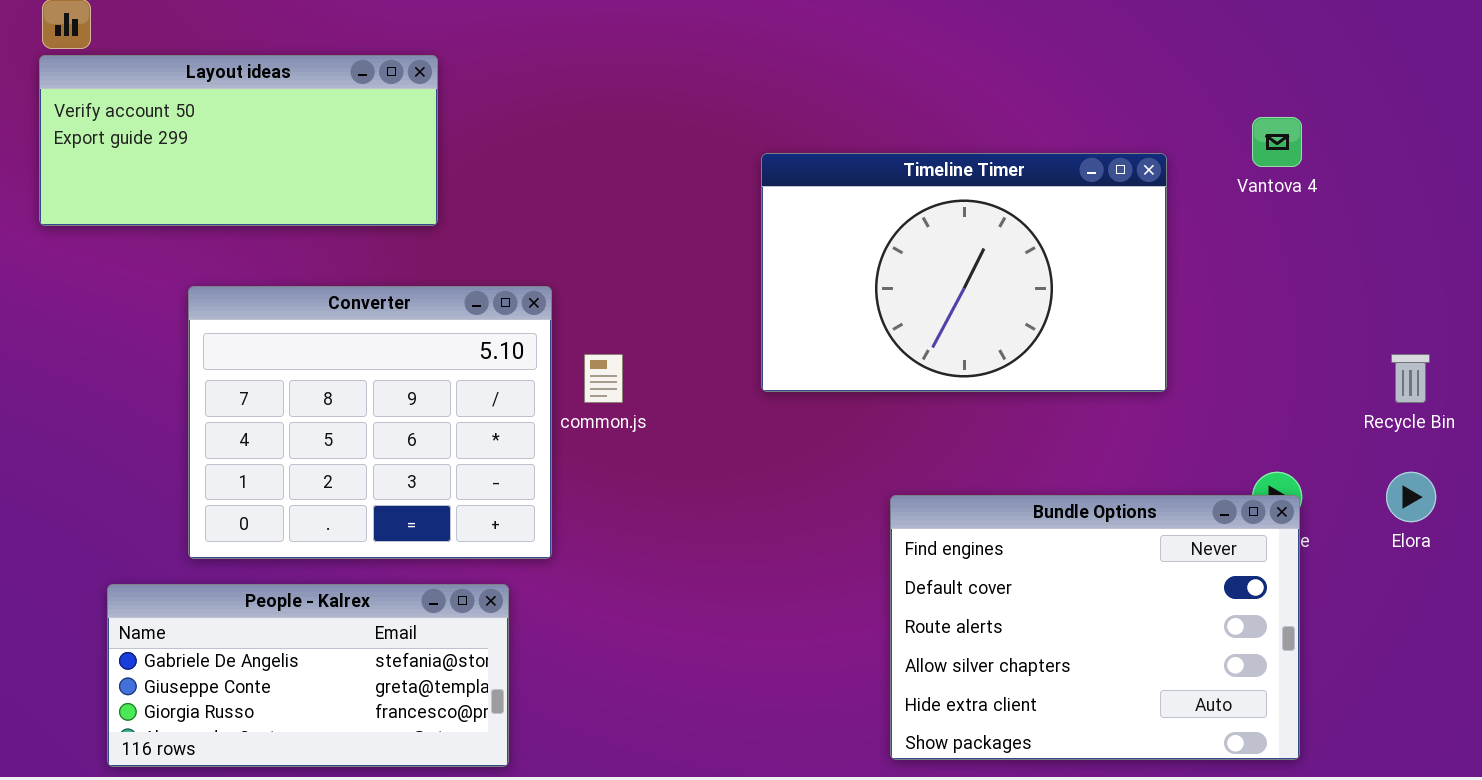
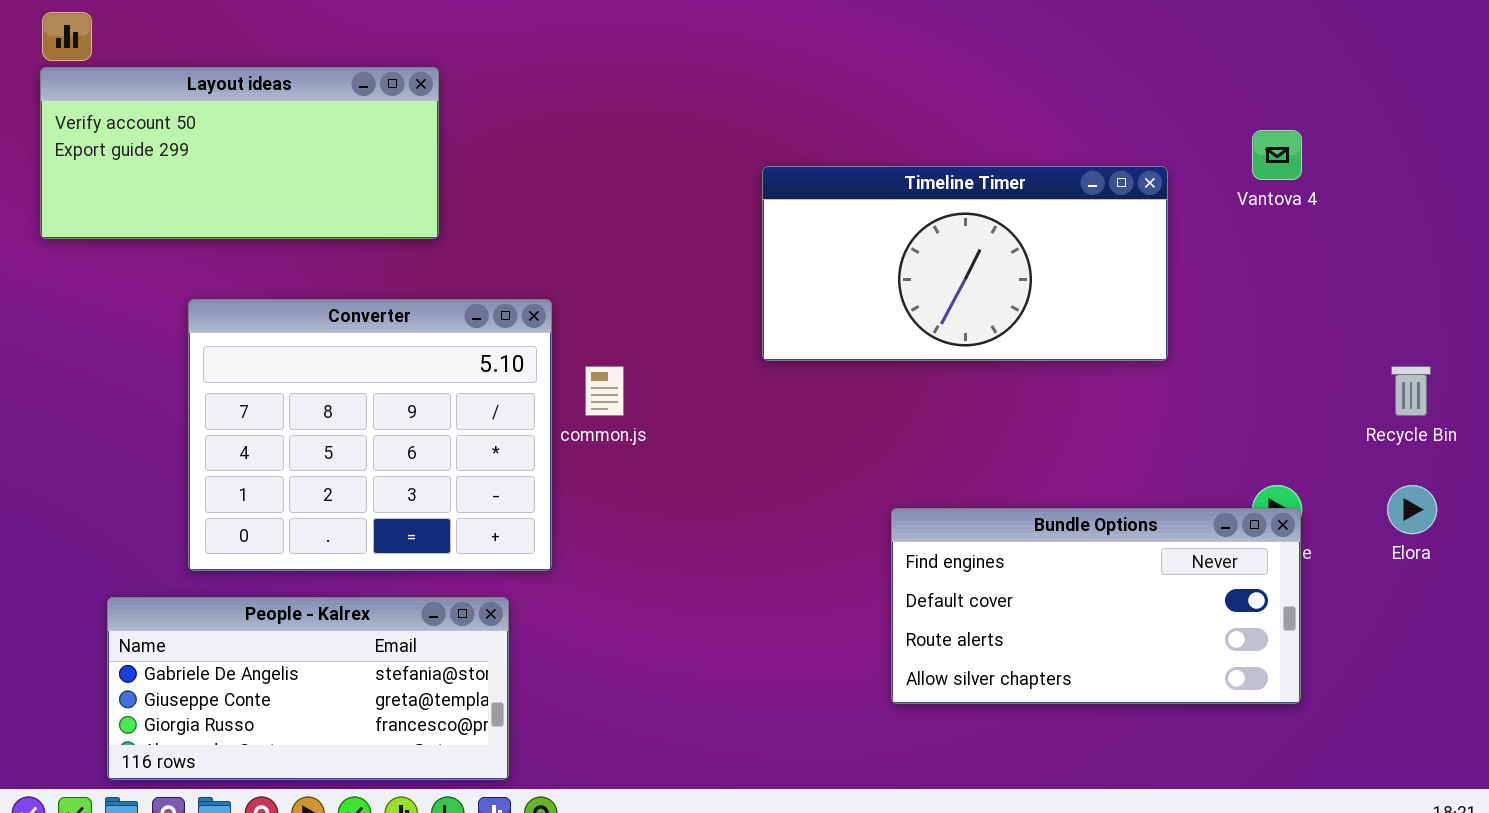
Timeline Timer: [761,153,1167,392] -> [762,166,1168,361], resized
Bundle Options: [890,495,1300,760] -> [891,508,1301,704], resized

